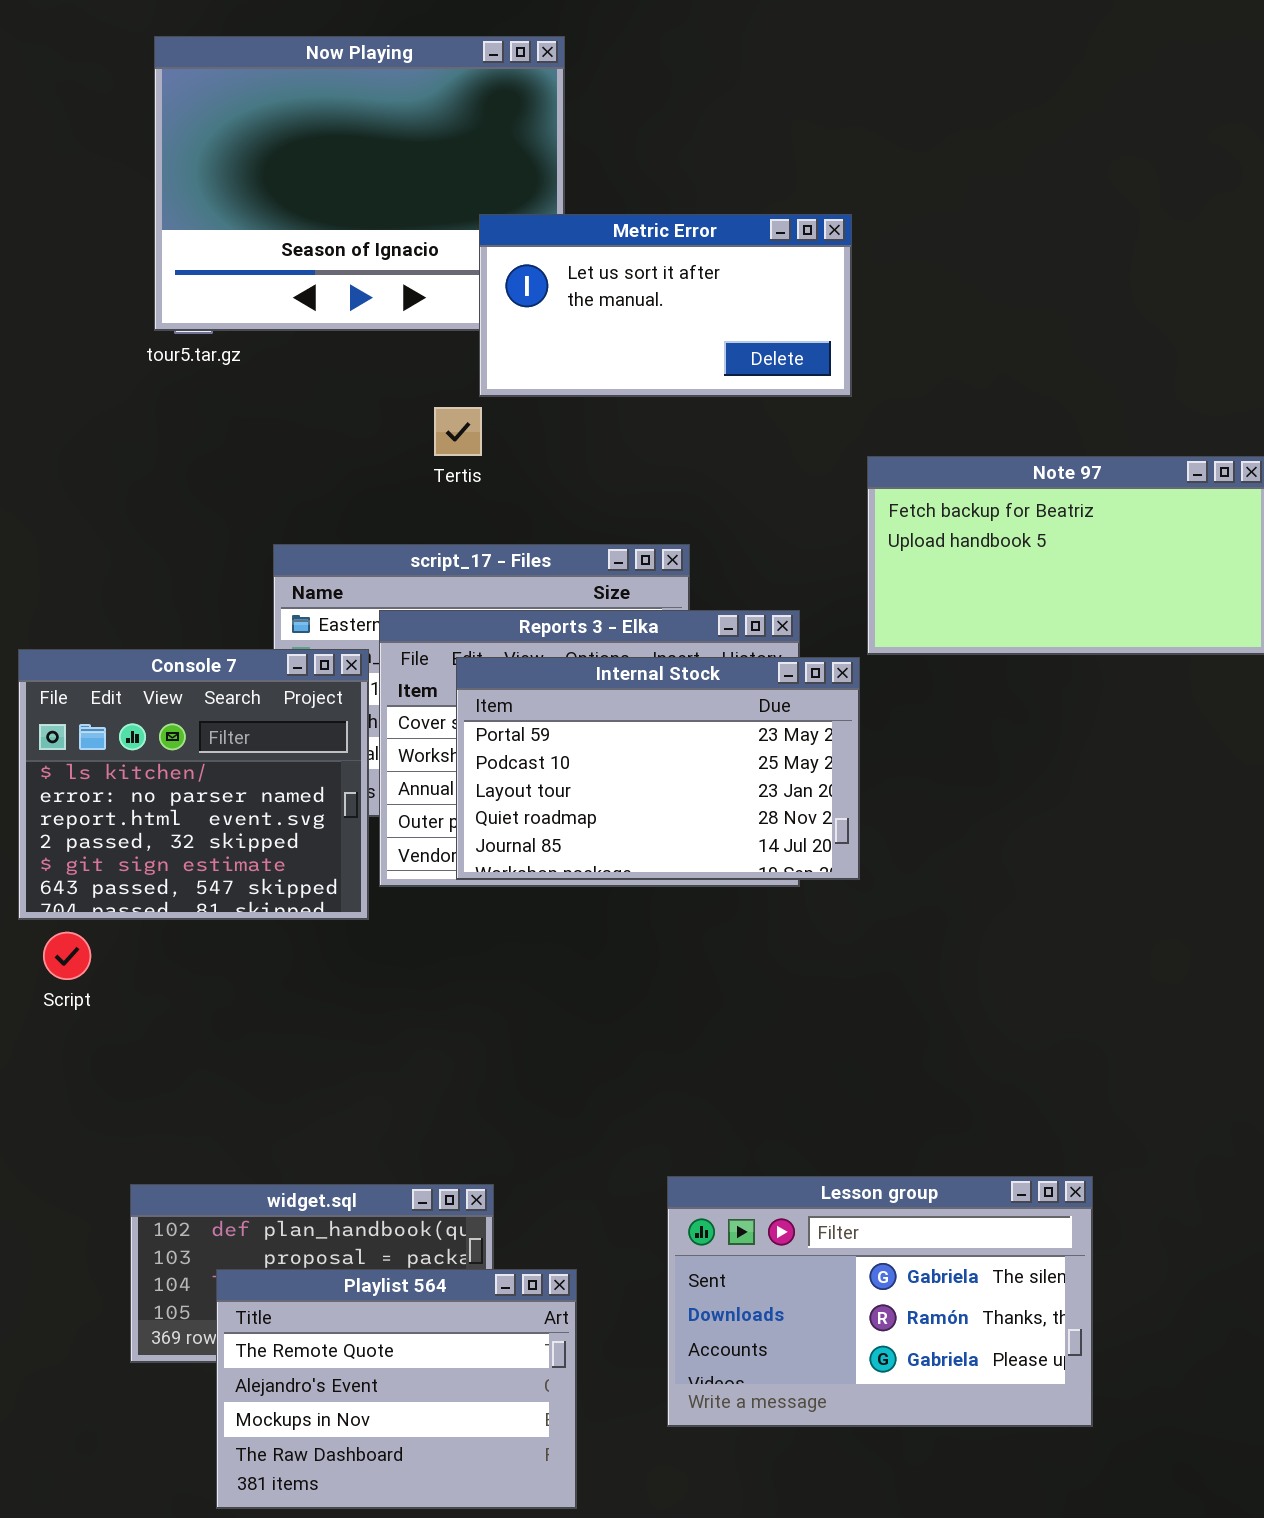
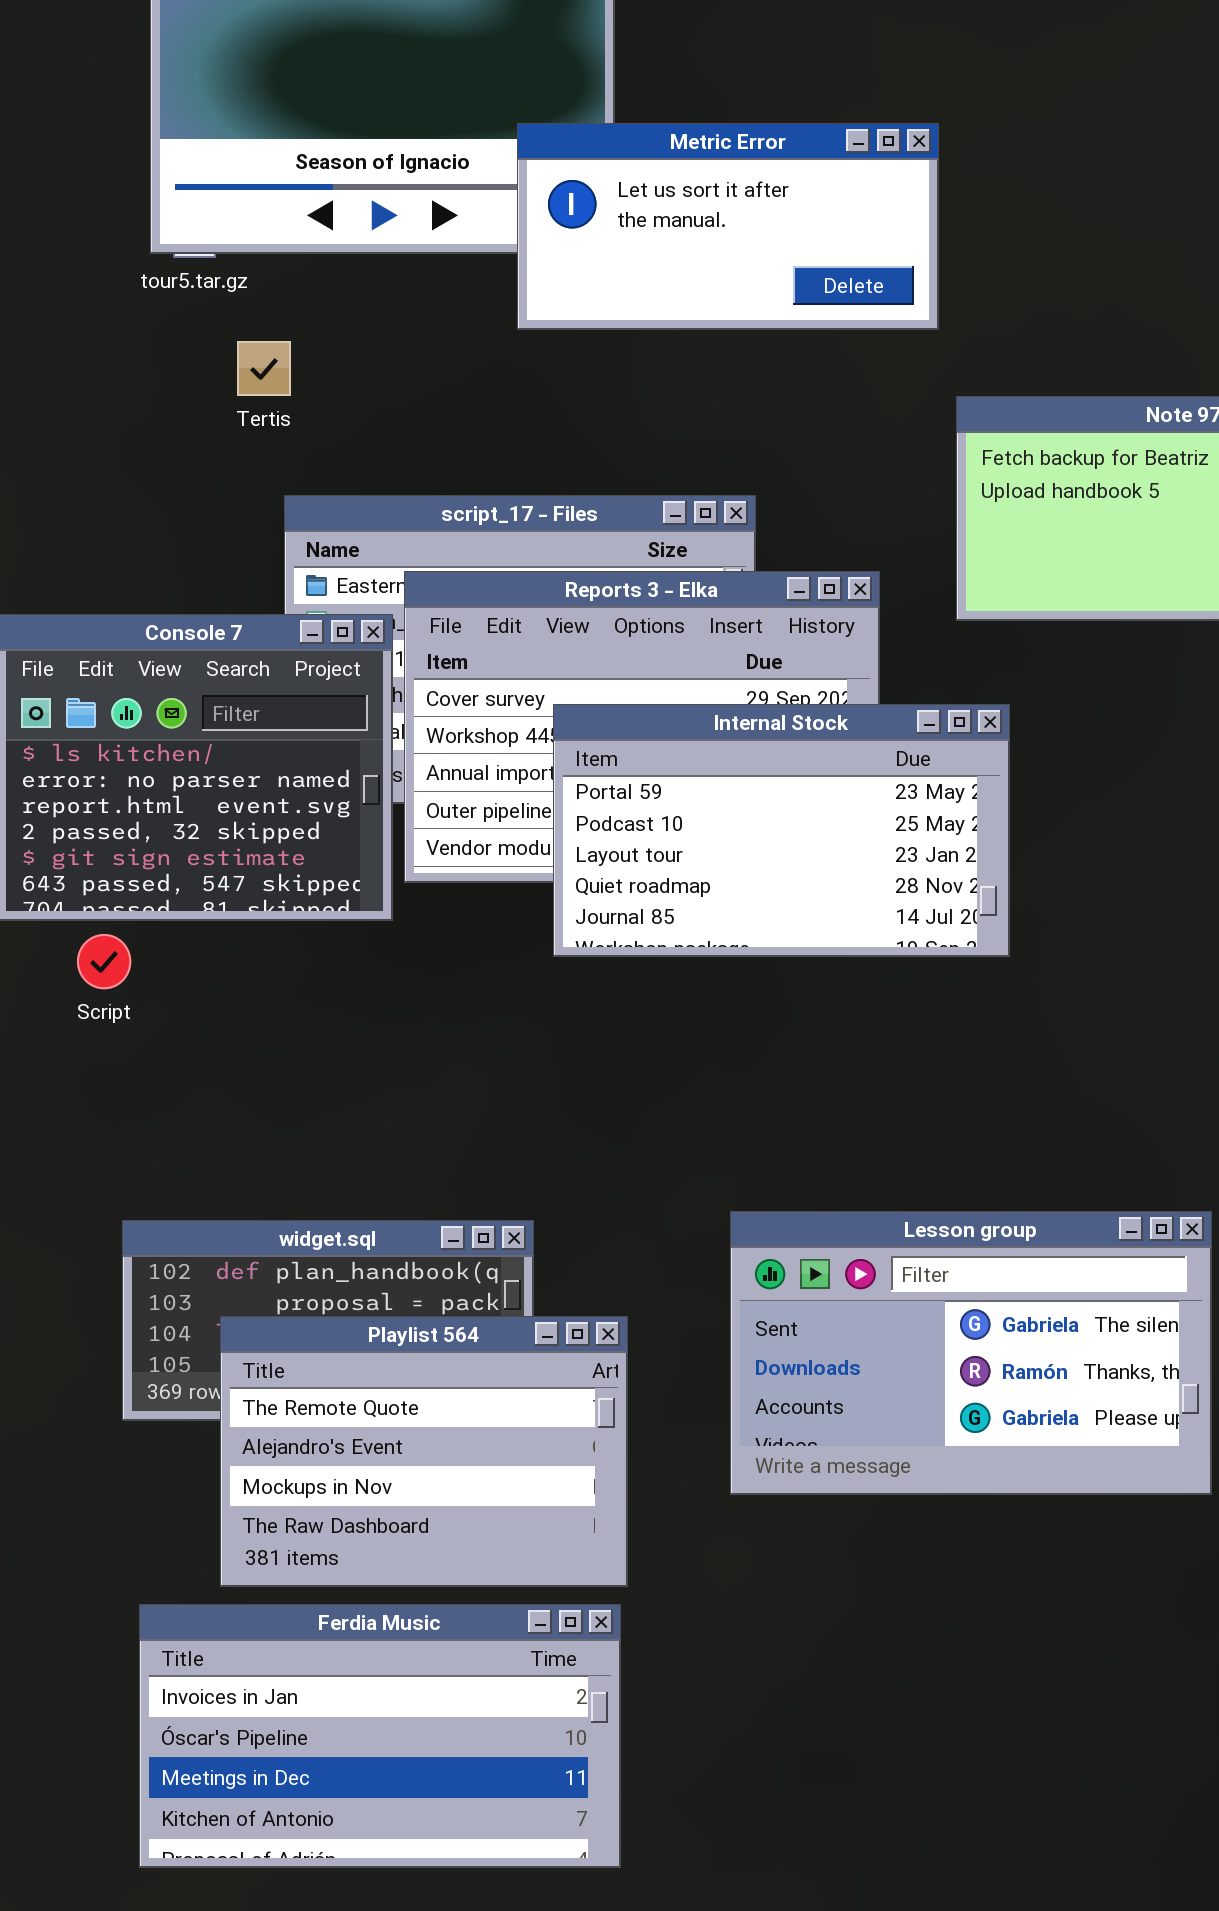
Tertis: [434,407,482,456] -> [237,341,291,396], moved
Internal Stock: [456,657,860,880] -> [553,704,1010,957], moved
Script: [43,932,91,980] -> [77,934,131,989], moved

